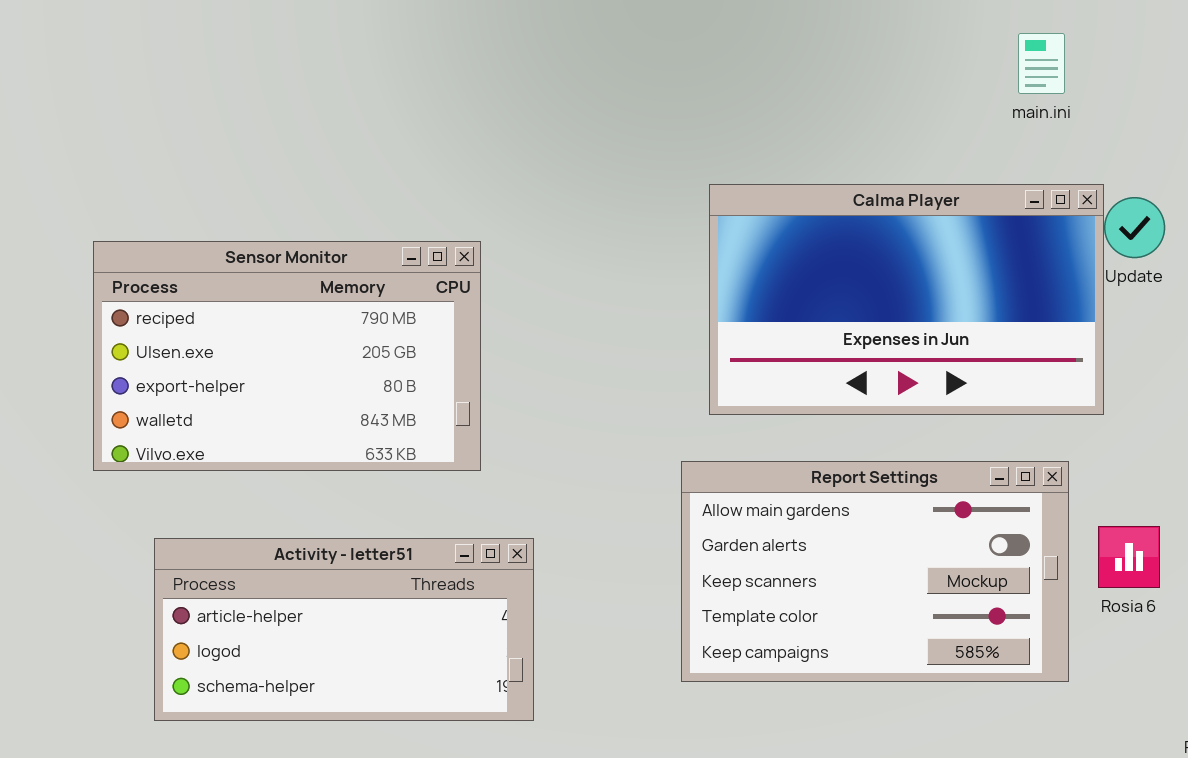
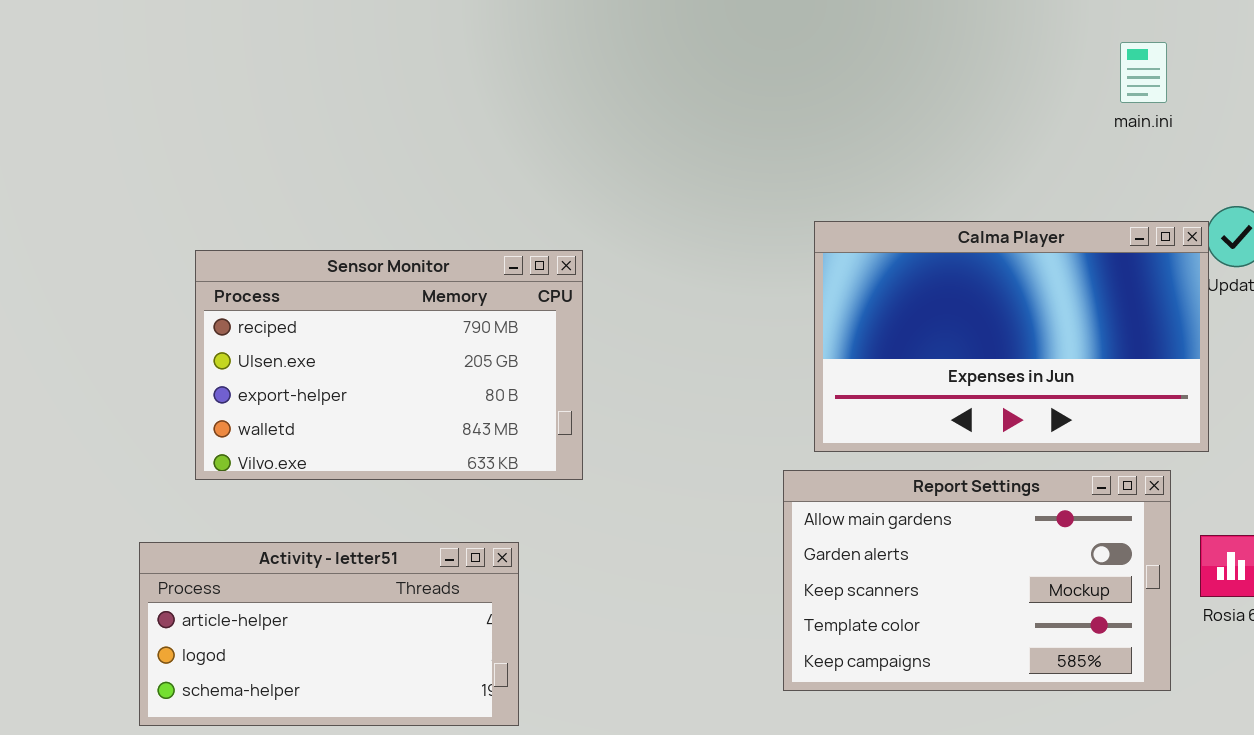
Calma Player: [709,184,1104,415] -> [814,221,1209,452], moved
Activity - letter51: [154,538,534,721] -> [139,542,519,726], moved

